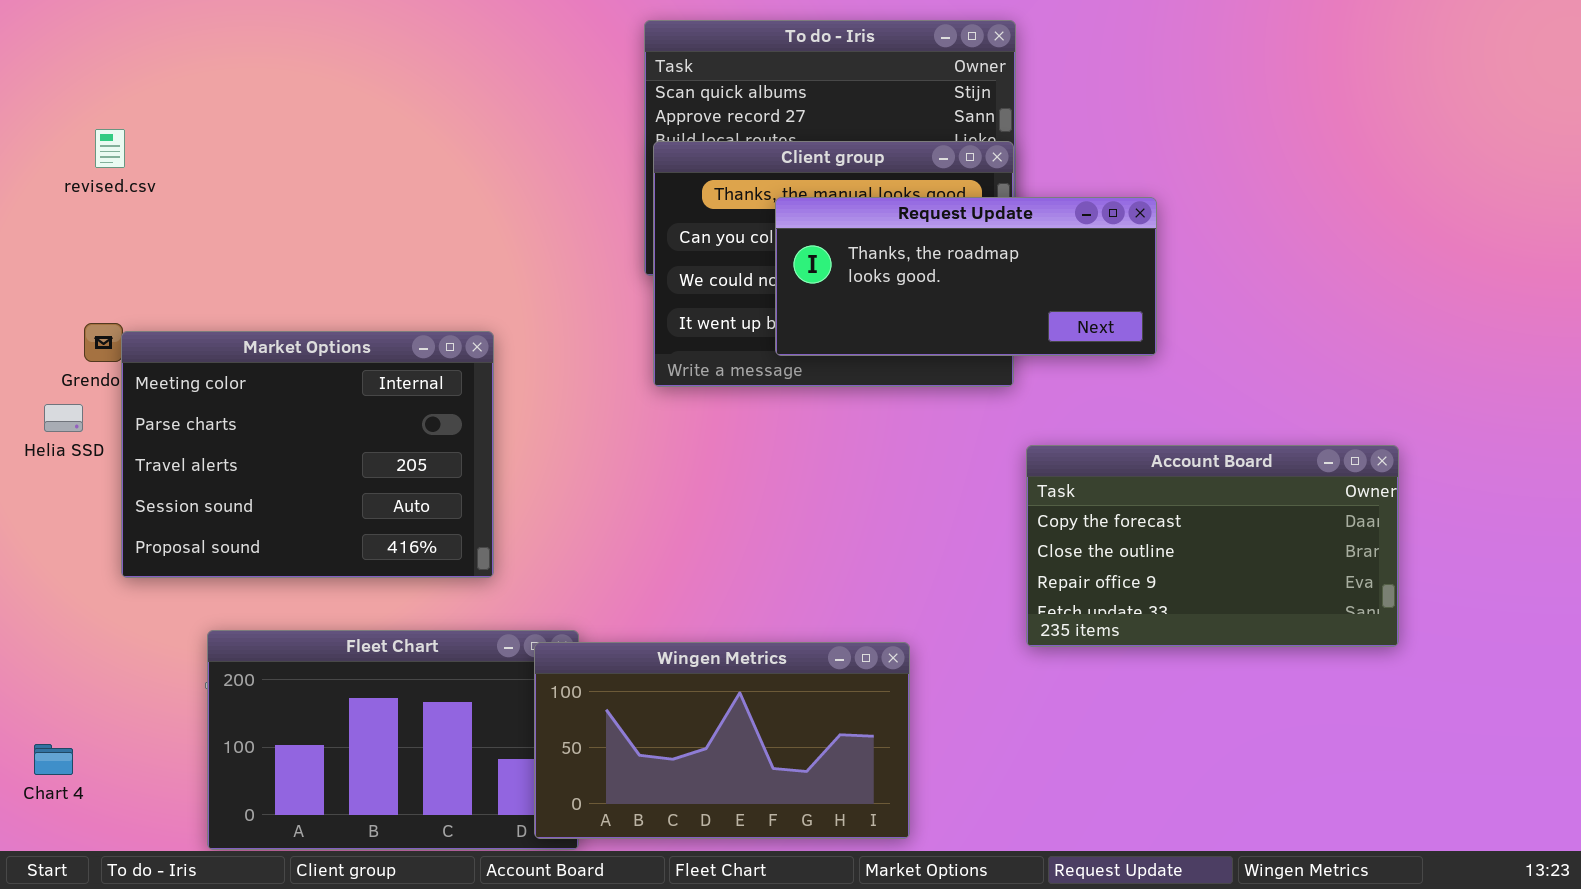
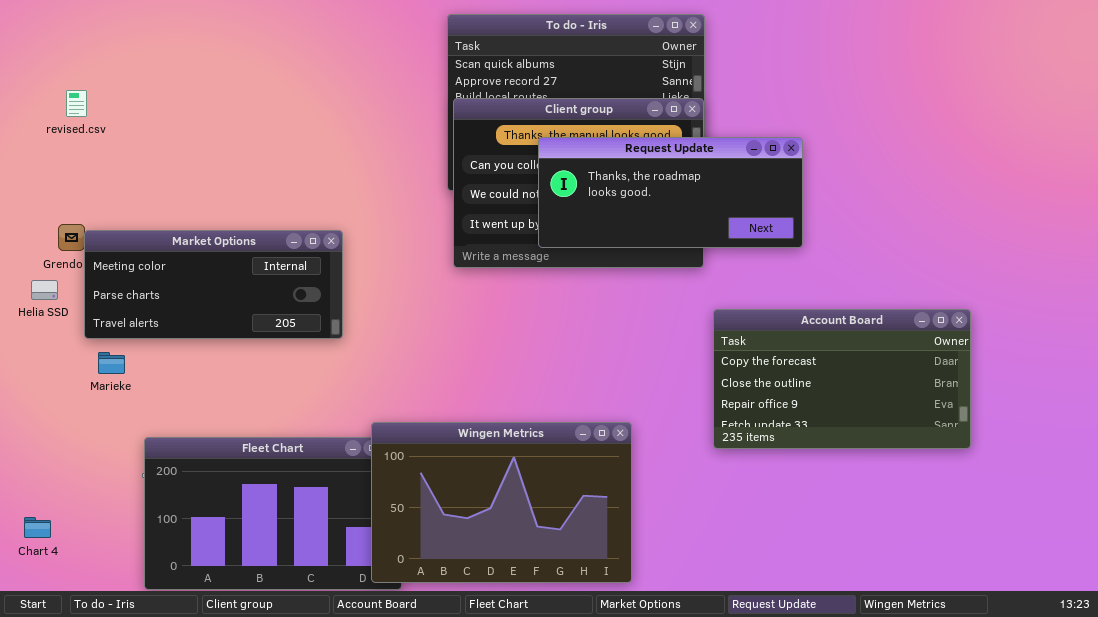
Market Options: [121,331,494,578] -> [84,230,343,339], resized
Wingen Metrics: [534,642,910,839] -> [371,422,632,583], resized

